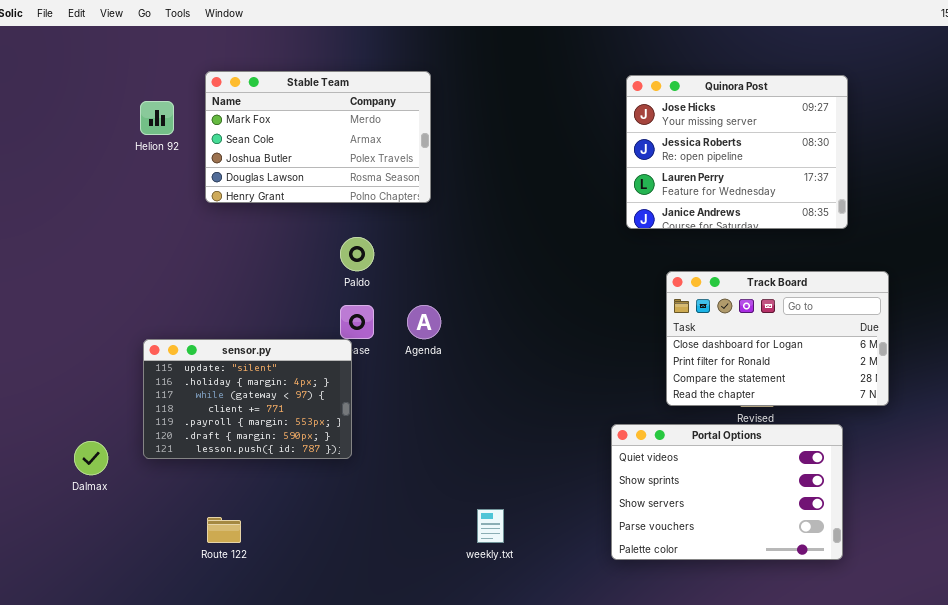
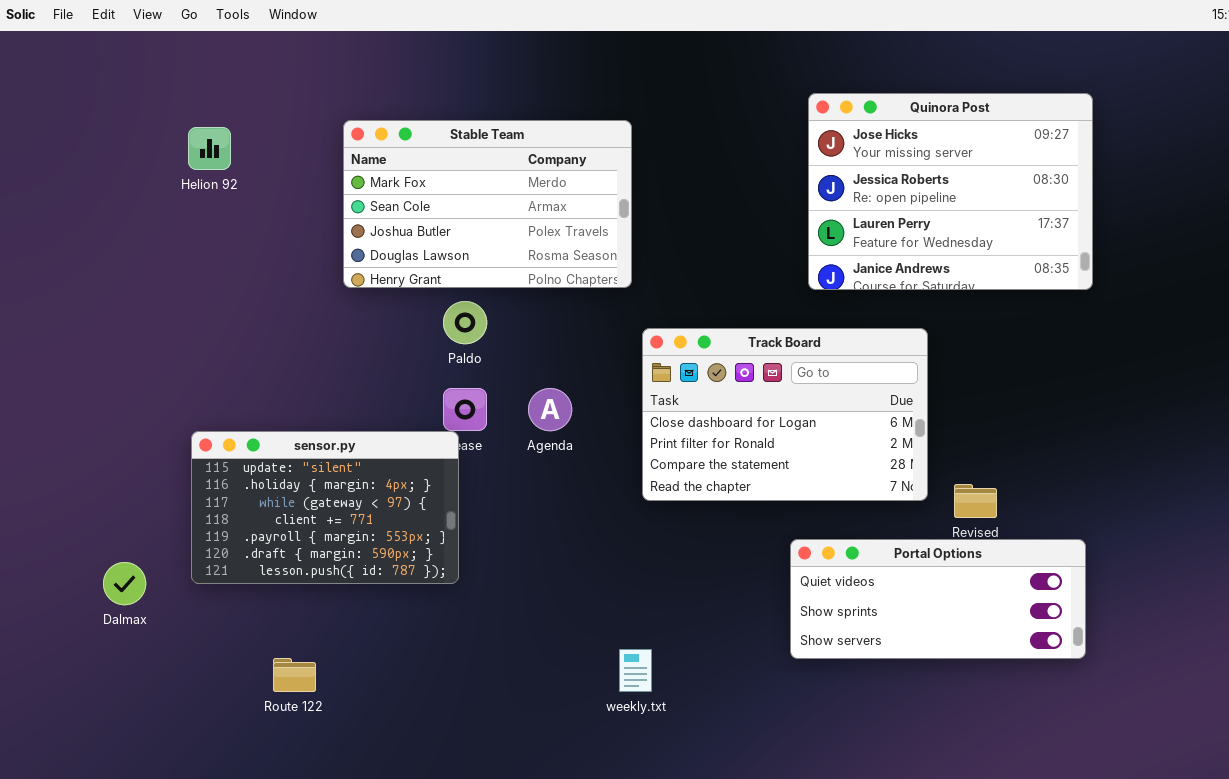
Stable Team: [205,71,431,203] -> [343,120,632,288], moved
Track Board: [666,271,889,406] -> [642,328,928,501], moved
Portal Options: [611,424,843,560] -> [790,539,1086,659], resized

